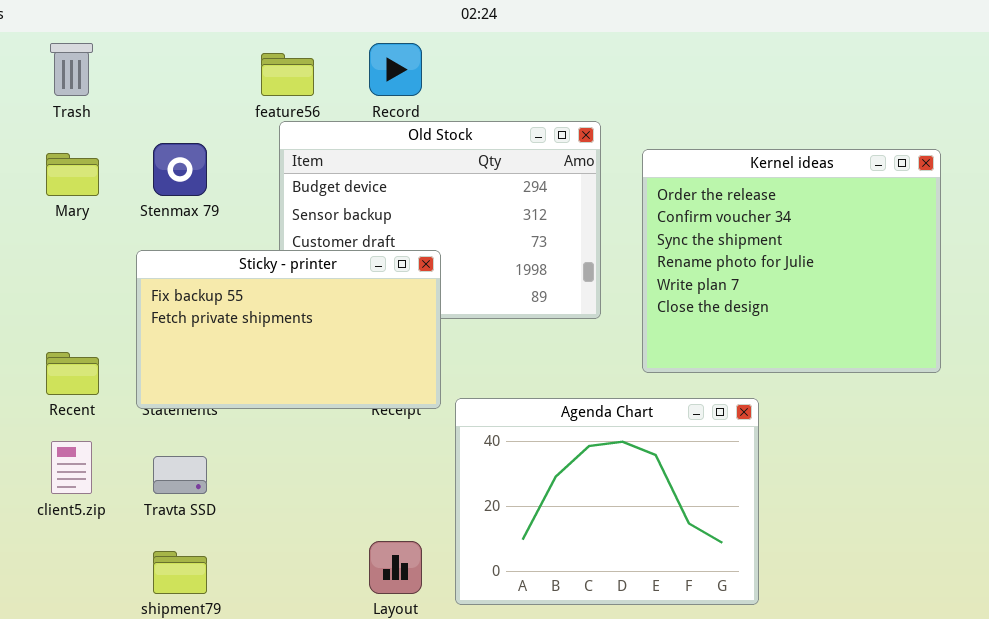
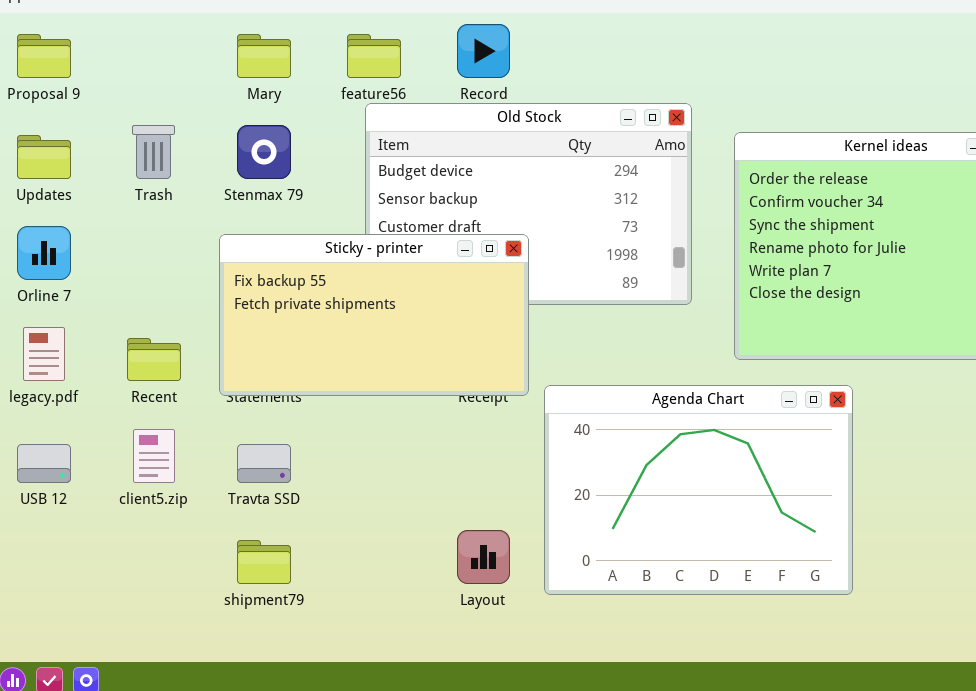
Trash: [50,43,93,96] -> [132,125,175,179], moved
Mary: [46,153,99,196] -> [237,34,291,78], moved

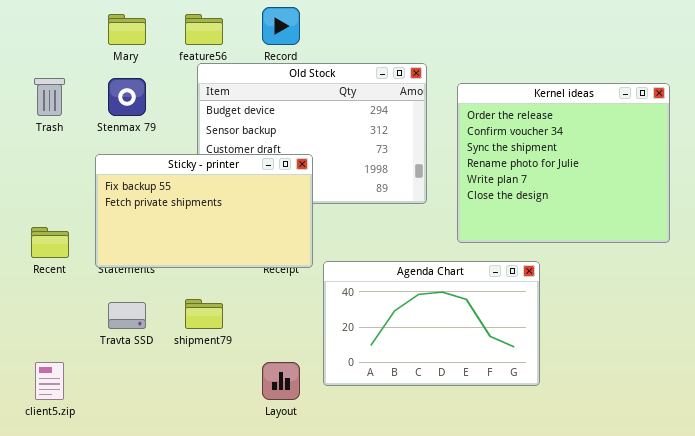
Agenda Chart: [544,385,853,595] -> [323,261,540,386], resized
client5.zip: [133,429,175,483] -> [35,362,64,400], moved
shipment79: [237,540,291,584] -> [185,299,223,329], moved

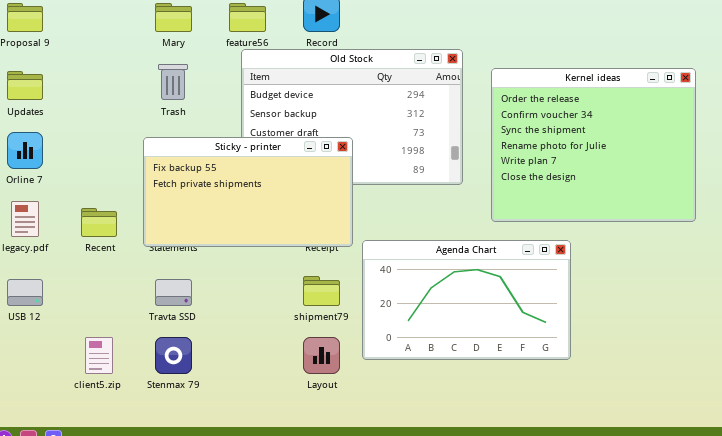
Trash: [34,78,65,116] -> [158,64,188,100], moved
Stenmax 79: [108,78,146,116] -> [155,337,192,374], moved
shipment79: [185,299,223,329] -> [303,276,340,306], moved

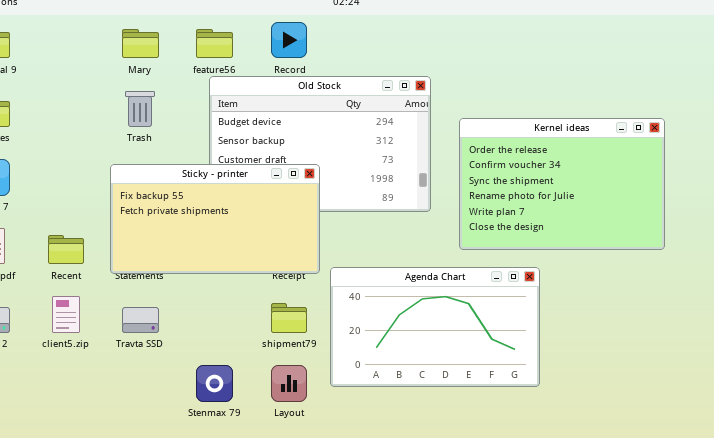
Kernel ideas: [491,68,696,222] -> [459,118,665,250], resized
client5.zip: [85,337,113,374] -> [52,296,80,333], moved
Stenmax 79: [155,337,192,374] -> [196,365,233,402], moved

